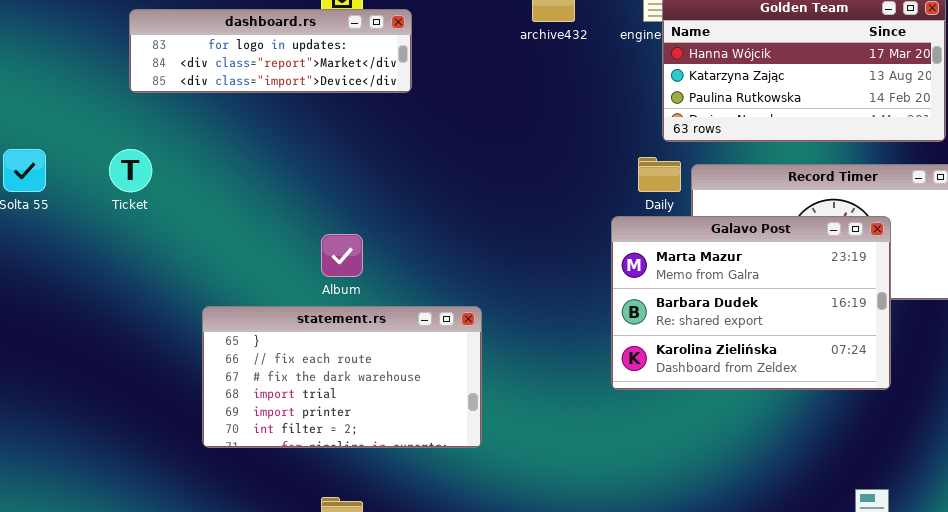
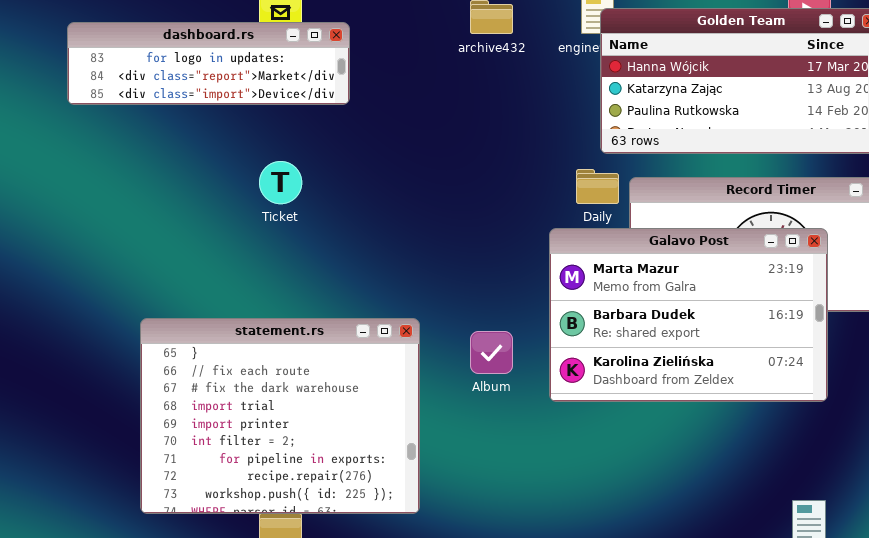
Ticket: [109,149,152,192] -> [259,161,302,204], moved
Album: [321,234,363,277] -> [470,331,513,374], moved
statement.rs: [202,306,482,448] -> [140,318,420,514], resized

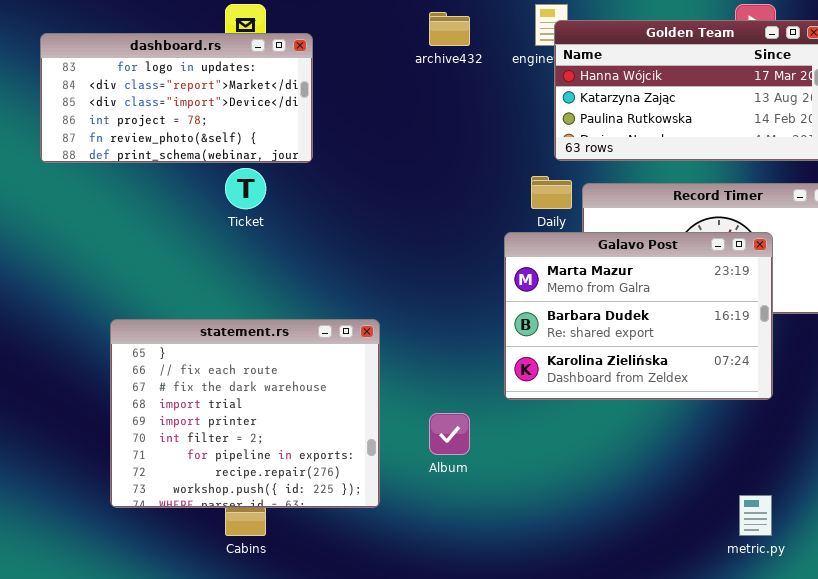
dashboard.rs: [67,22,350,105] -> [40,33,313,163], resized
Album: [470,331,513,374] -> [429,413,470,455], moved

